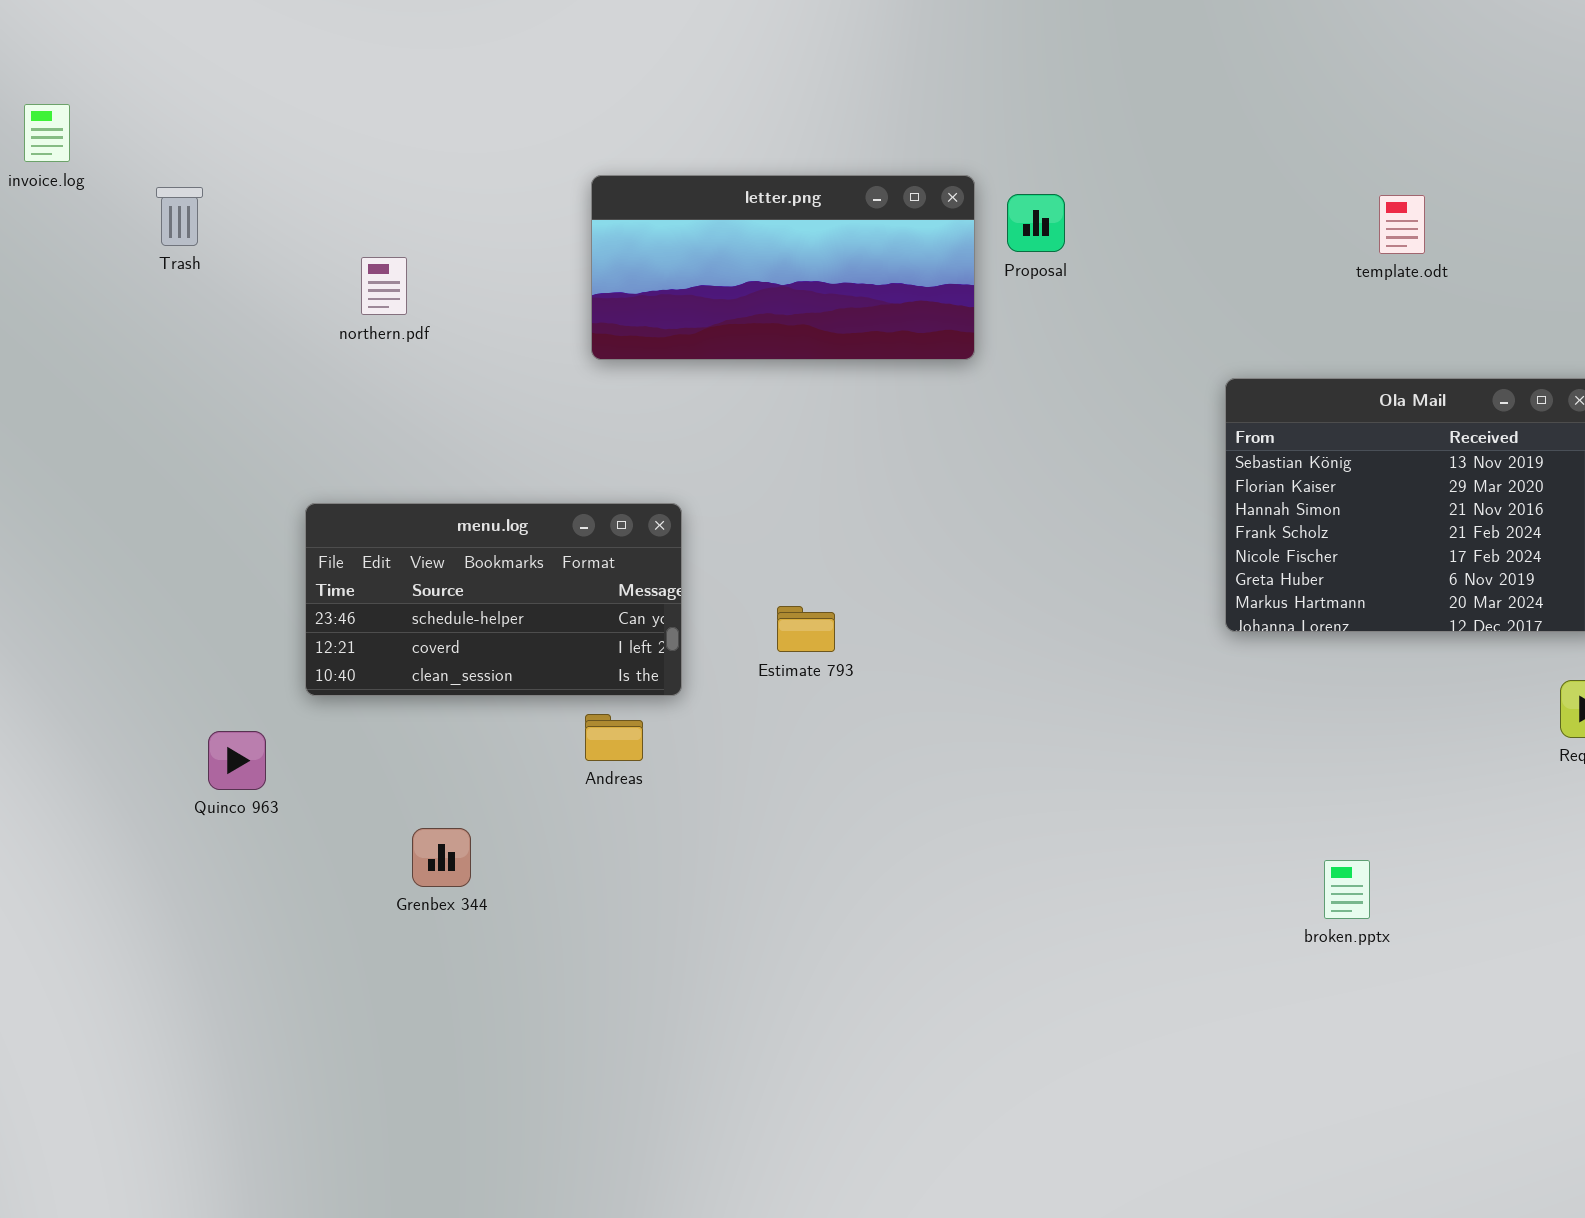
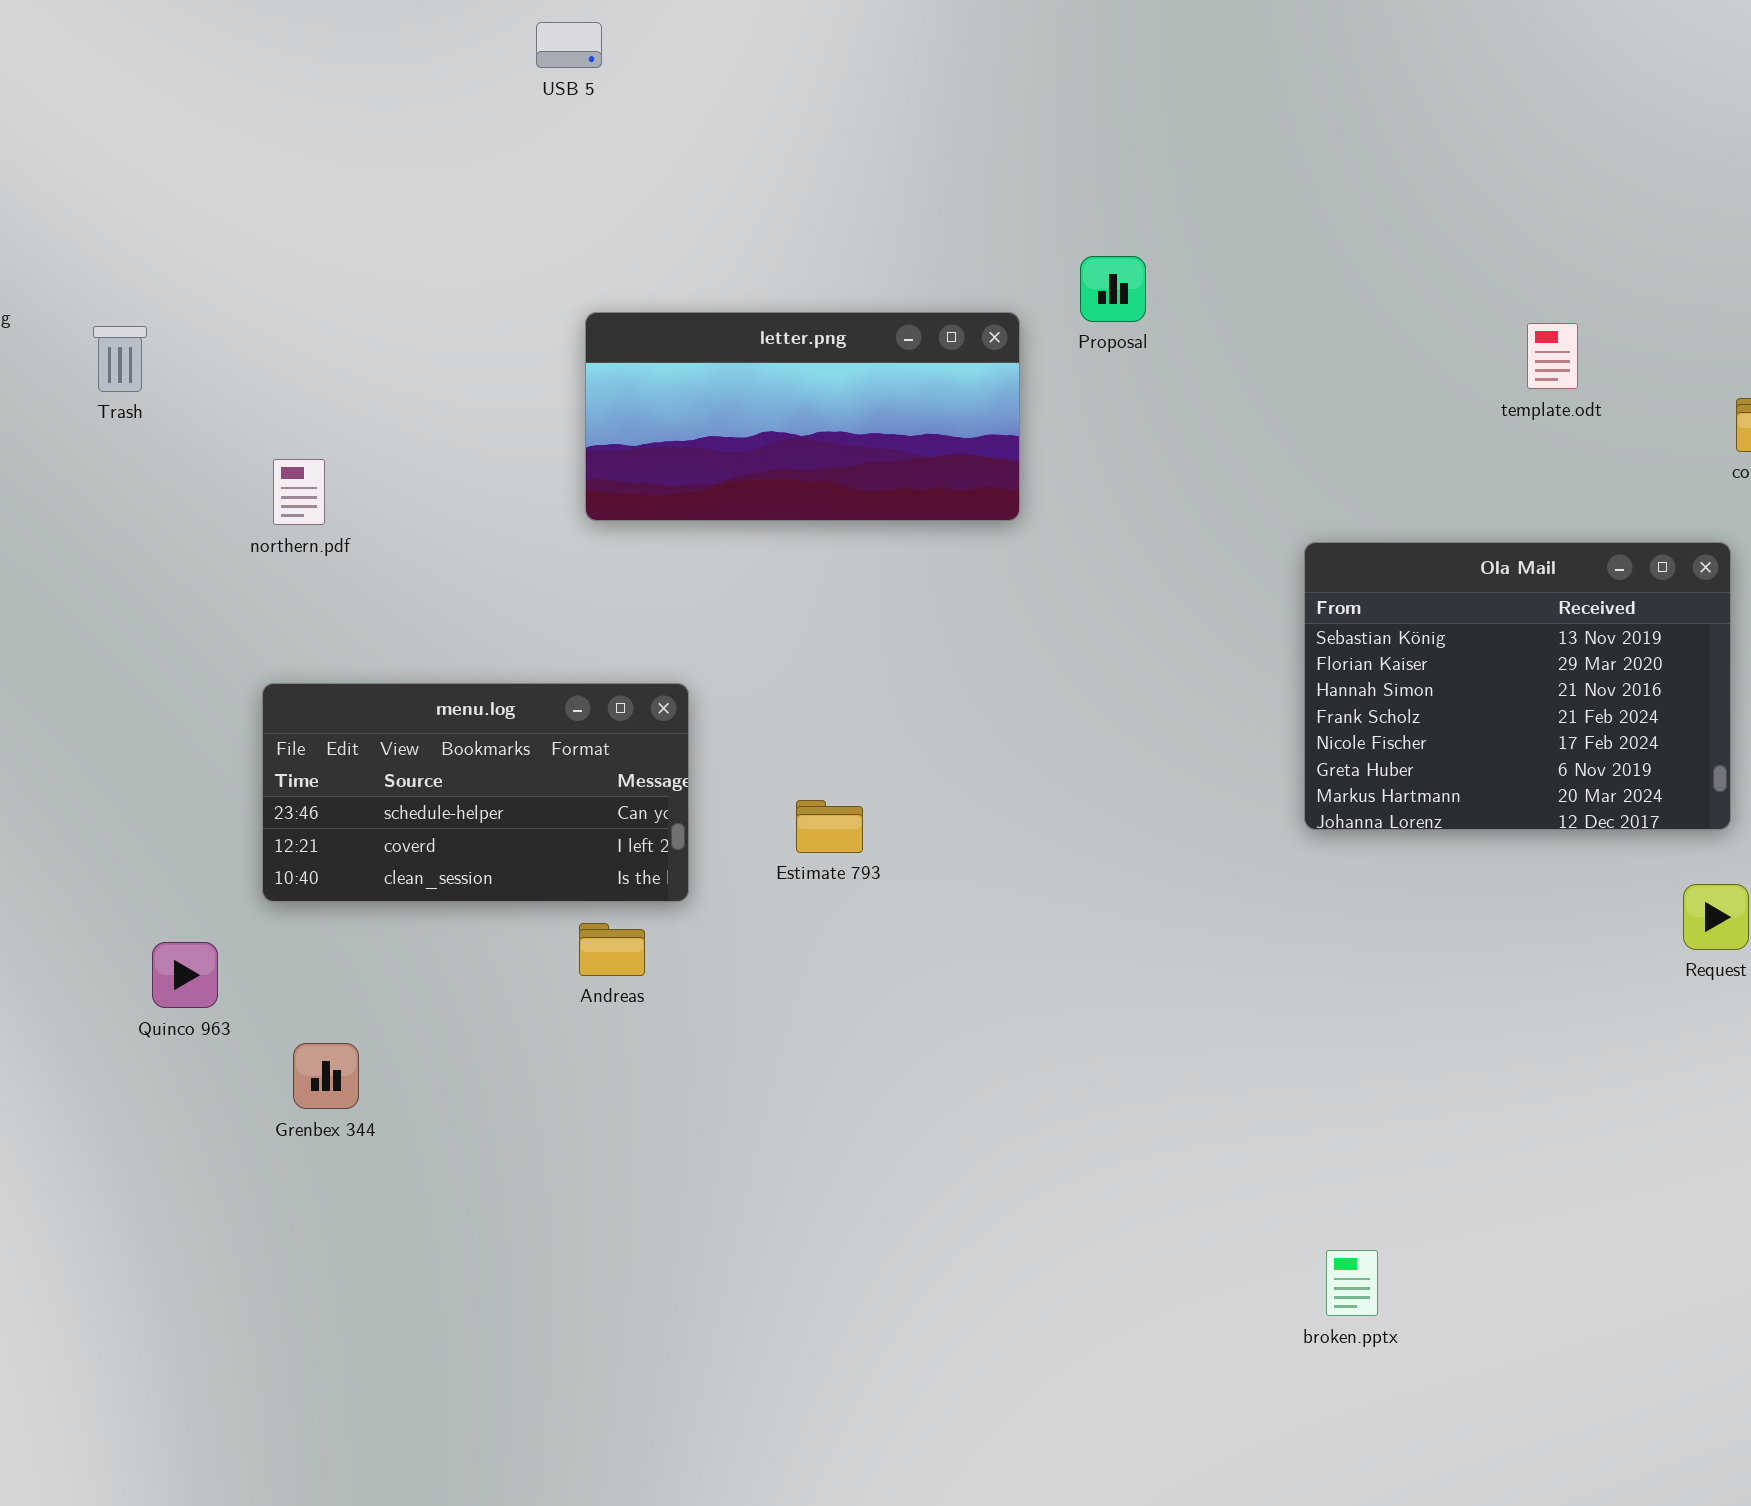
Proposal: [1007,194,1065,252] -> [1080,256,1146,322], moved
template.odt: [1379,195,1425,254] -> [1527,323,1578,389], moved
northern.pdf: [361,257,407,315] -> [273,459,325,525], moved
Grenbex 344: [412,828,471,887] -> [293,1043,359,1109], moved
broken.pptx: [1324,860,1370,919] -> [1326,1250,1378,1316], moved

